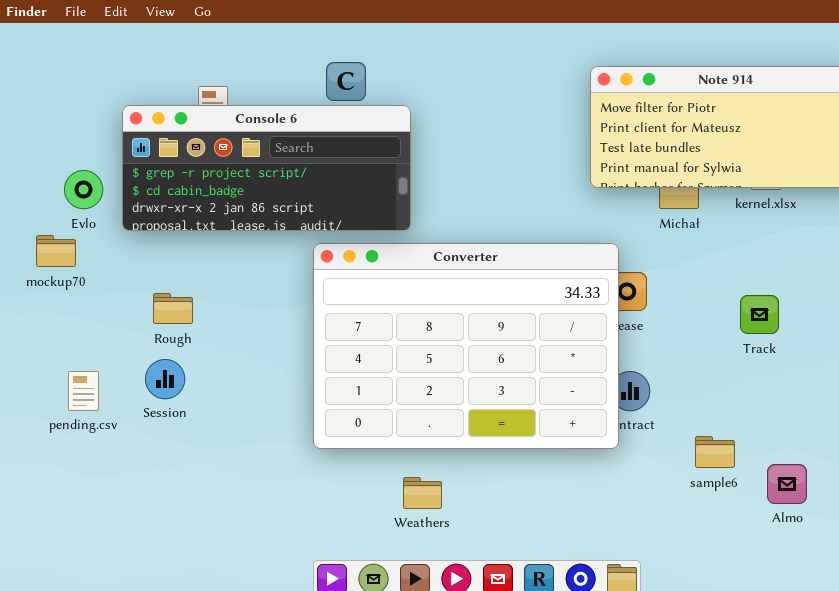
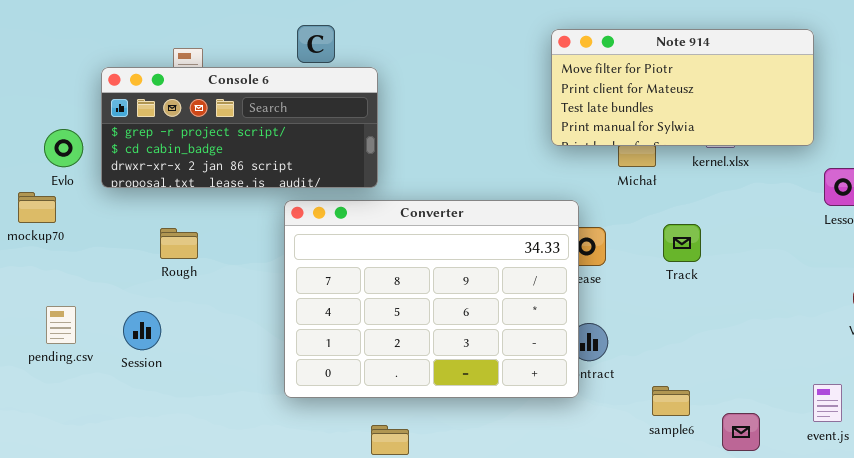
Rough: [153,293,193,324] -> [160,228,198,259], moved
Track: [740,295,779,334] -> [663,224,701,262], moved
pending.csv: [68,371,99,411] -> [46,306,76,344], moved

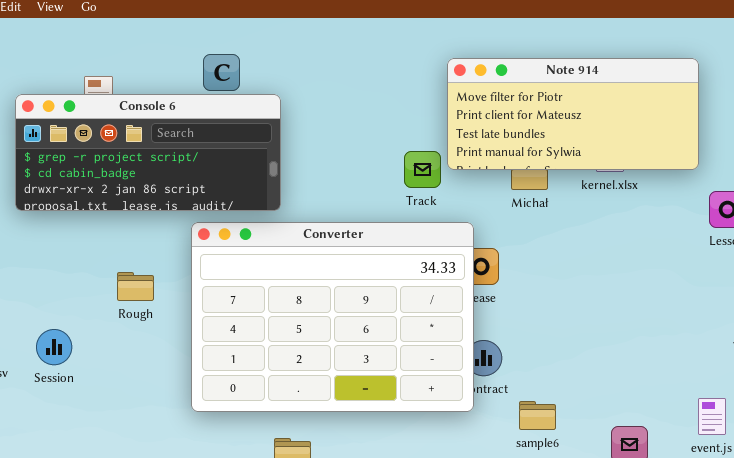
Track: [663,224,701,262] -> [404,151,441,188], moved
Rough: [160,228,198,259] -> [117,272,154,301], moved
sample6: [652,386,690,416] -> [519,401,556,430], moved

